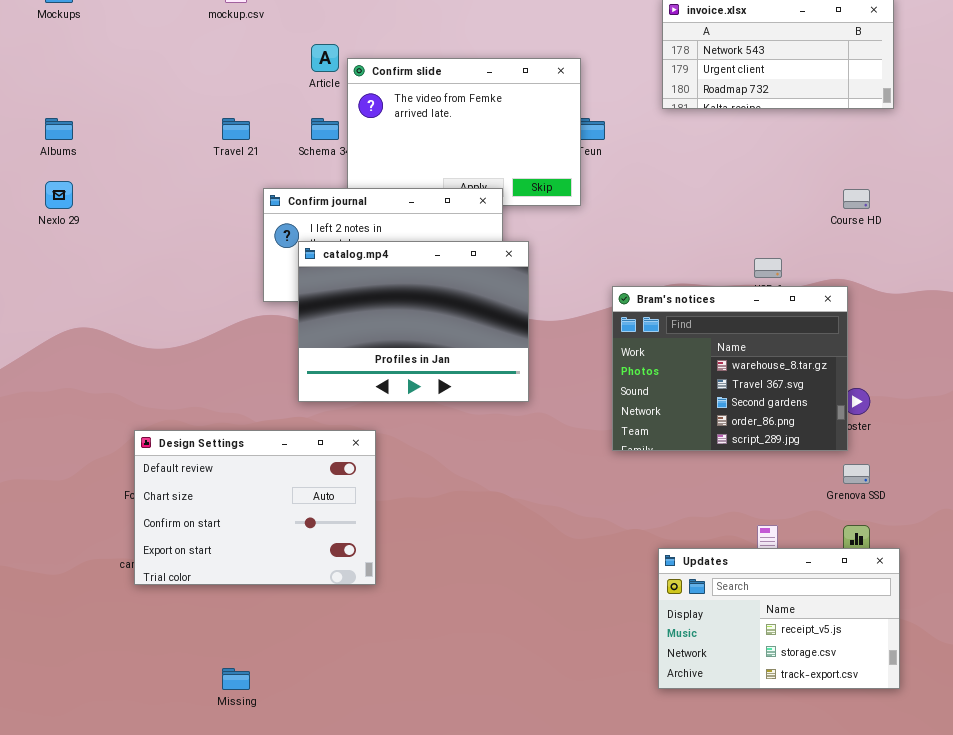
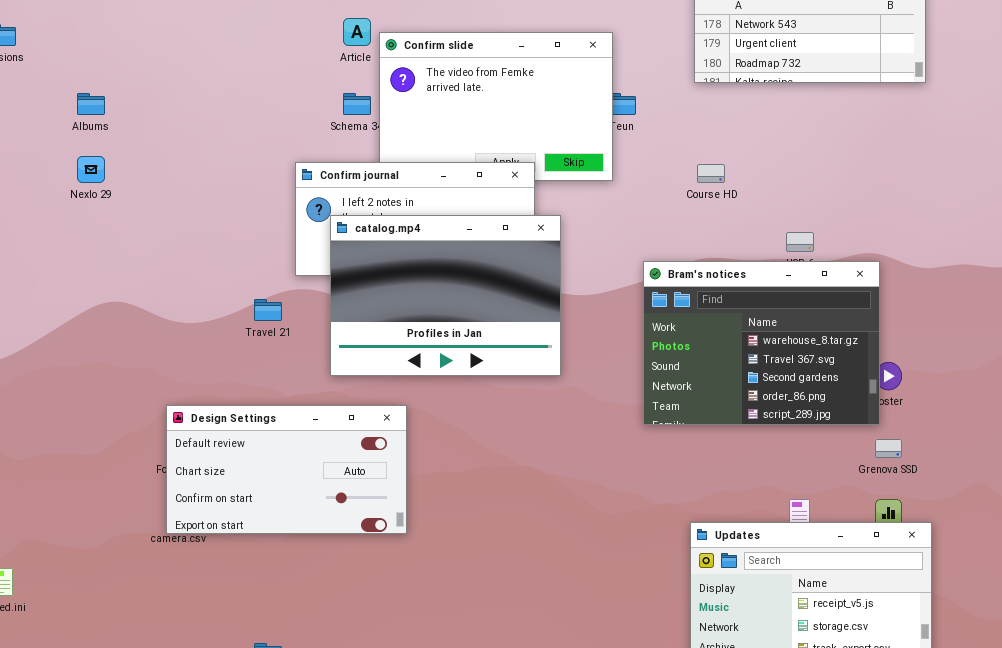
Travel 21: [222,118,250,140] -> [254,299,282,321], moved
Course HD: [843,189,870,209] -> [697,164,725,183], moved
Design Settings: [134,430,376,585] -> [166,405,407,534], resized

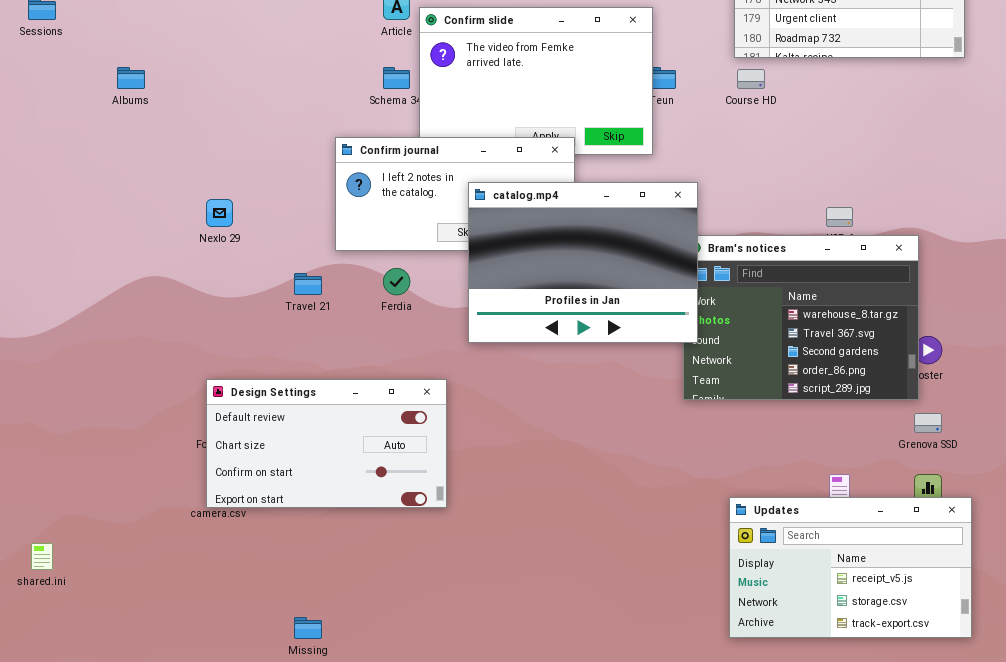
Nexlo 29: [77,156,105,183] -> [206,199,233,227], moved
Course HD: [697,164,725,183] -> [737,69,765,89], moved
catalog.mp4: [330,215,561,376] -> [468,182,698,343], moved

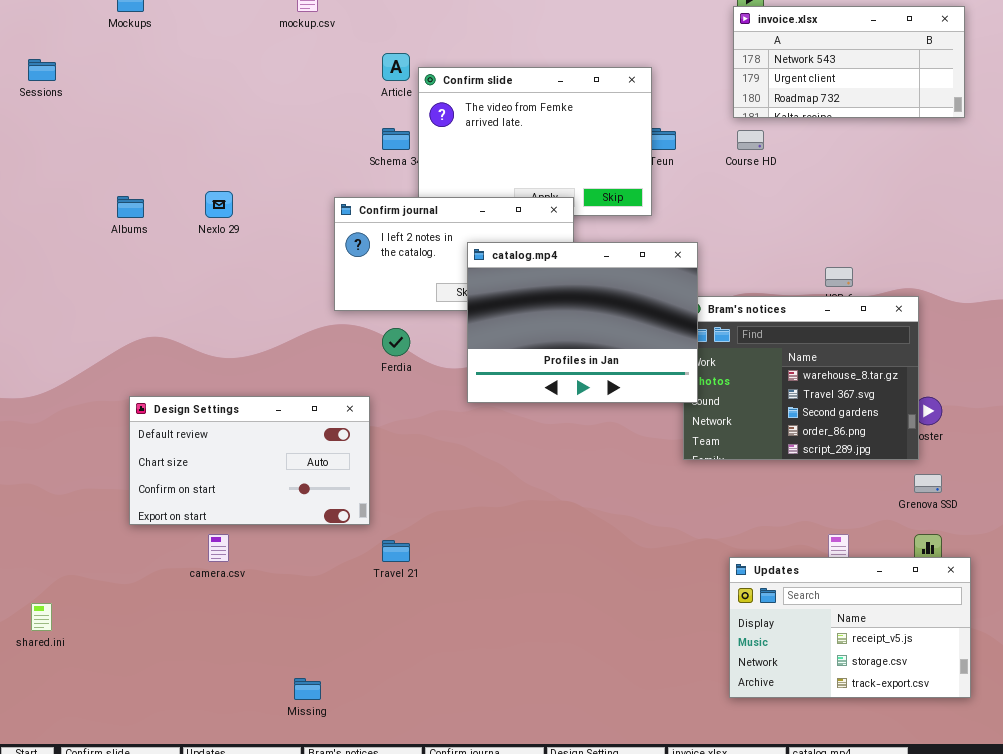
Albums: [117,67,145,89] -> [117,196,144,218], moved
Nexlo 29: [206,199,233,227] -> [205,191,233,218], moved
Travel 21: [294,273,322,295] -> [382,540,410,562], moved
Design Settings: [206,379,447,508] -> [129,396,370,525], moved

